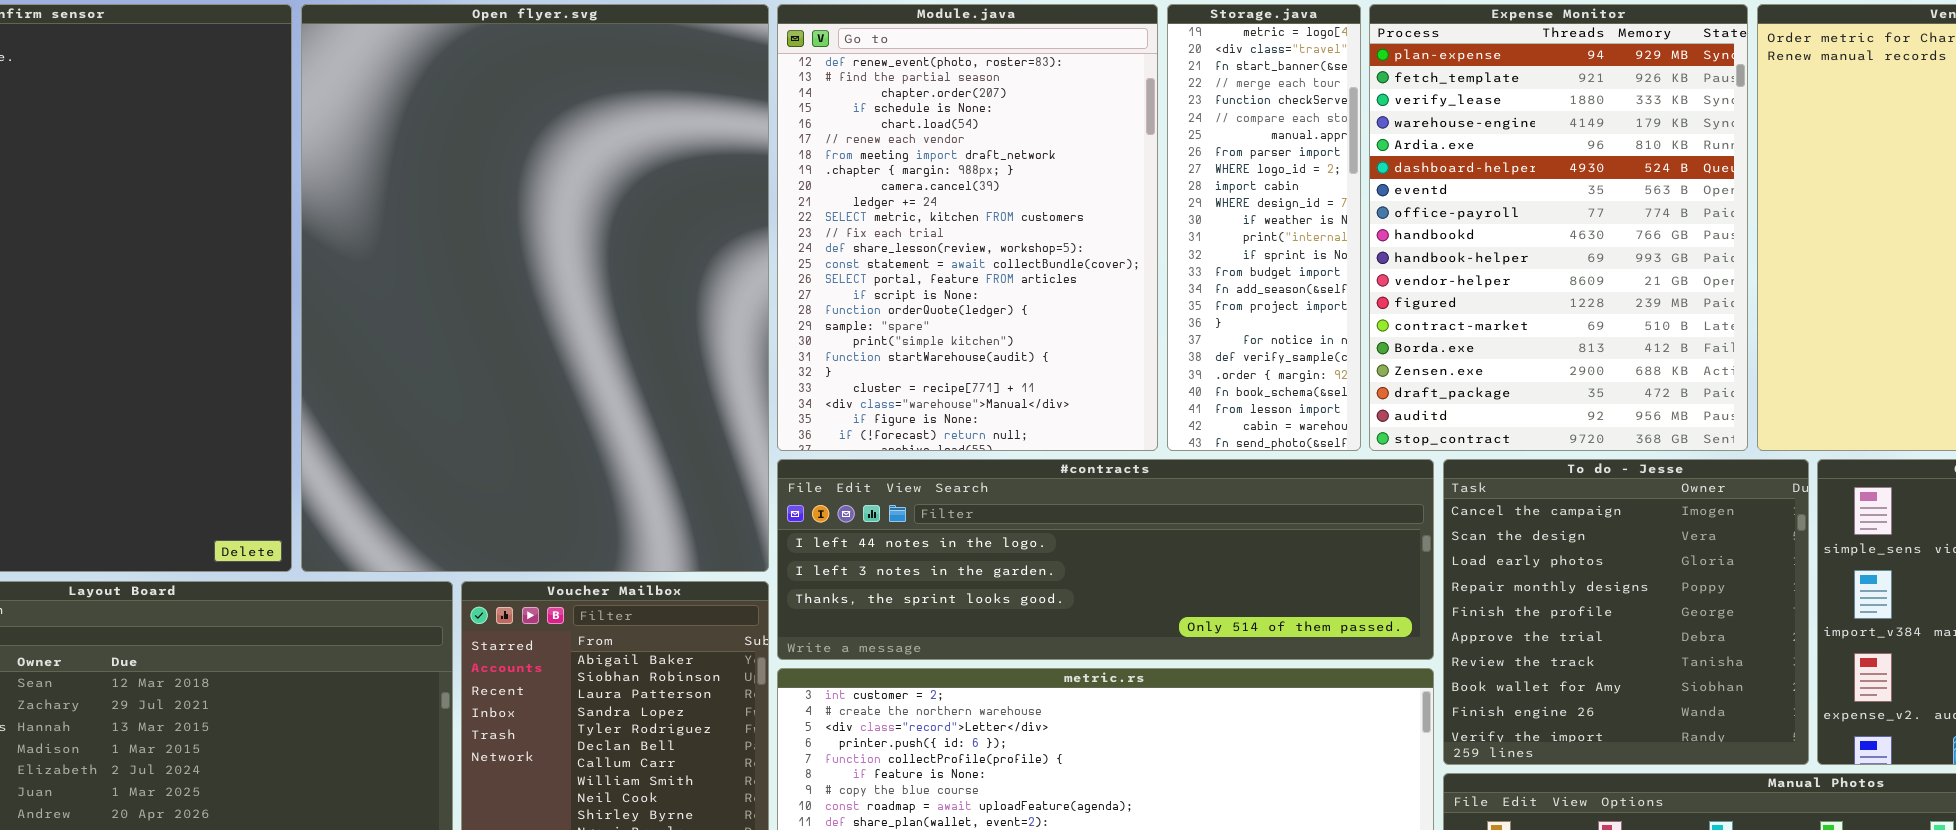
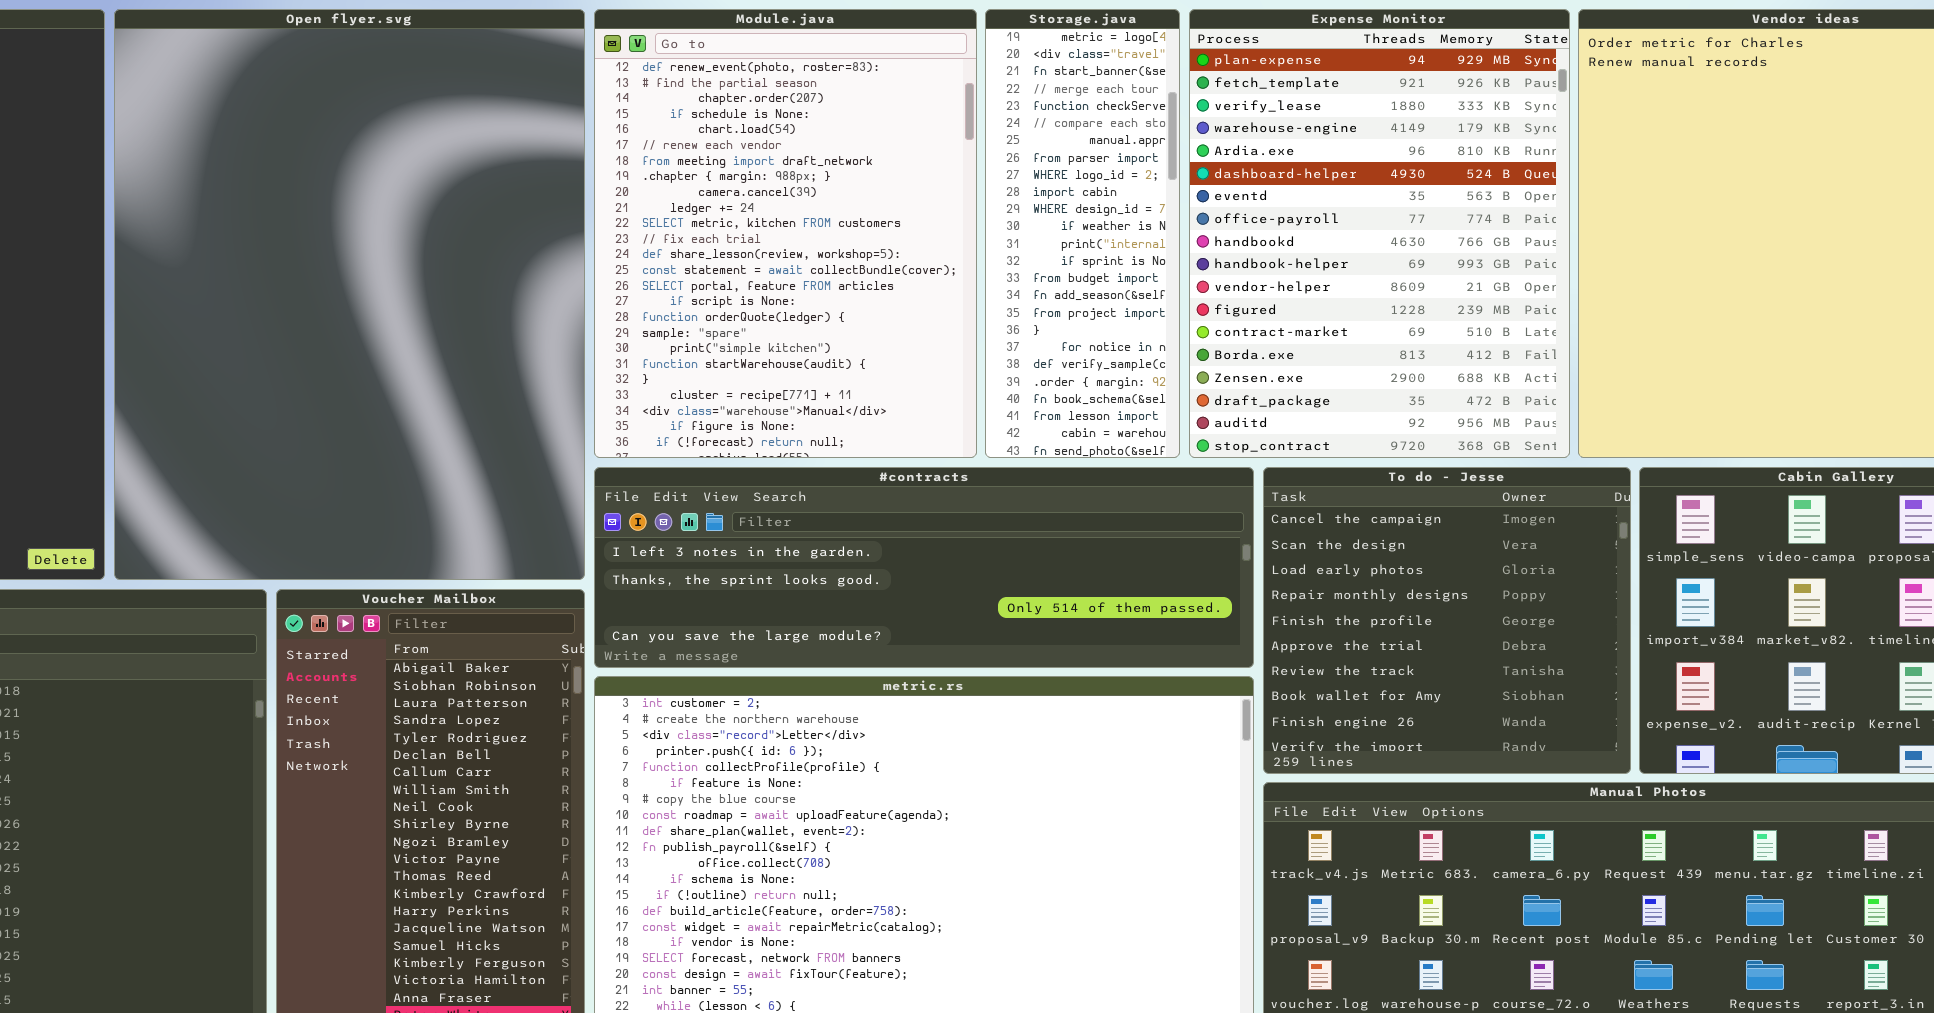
#contracts: [777,459,1434,660] -> [594,467,1254,668], scrolled down 1 row

